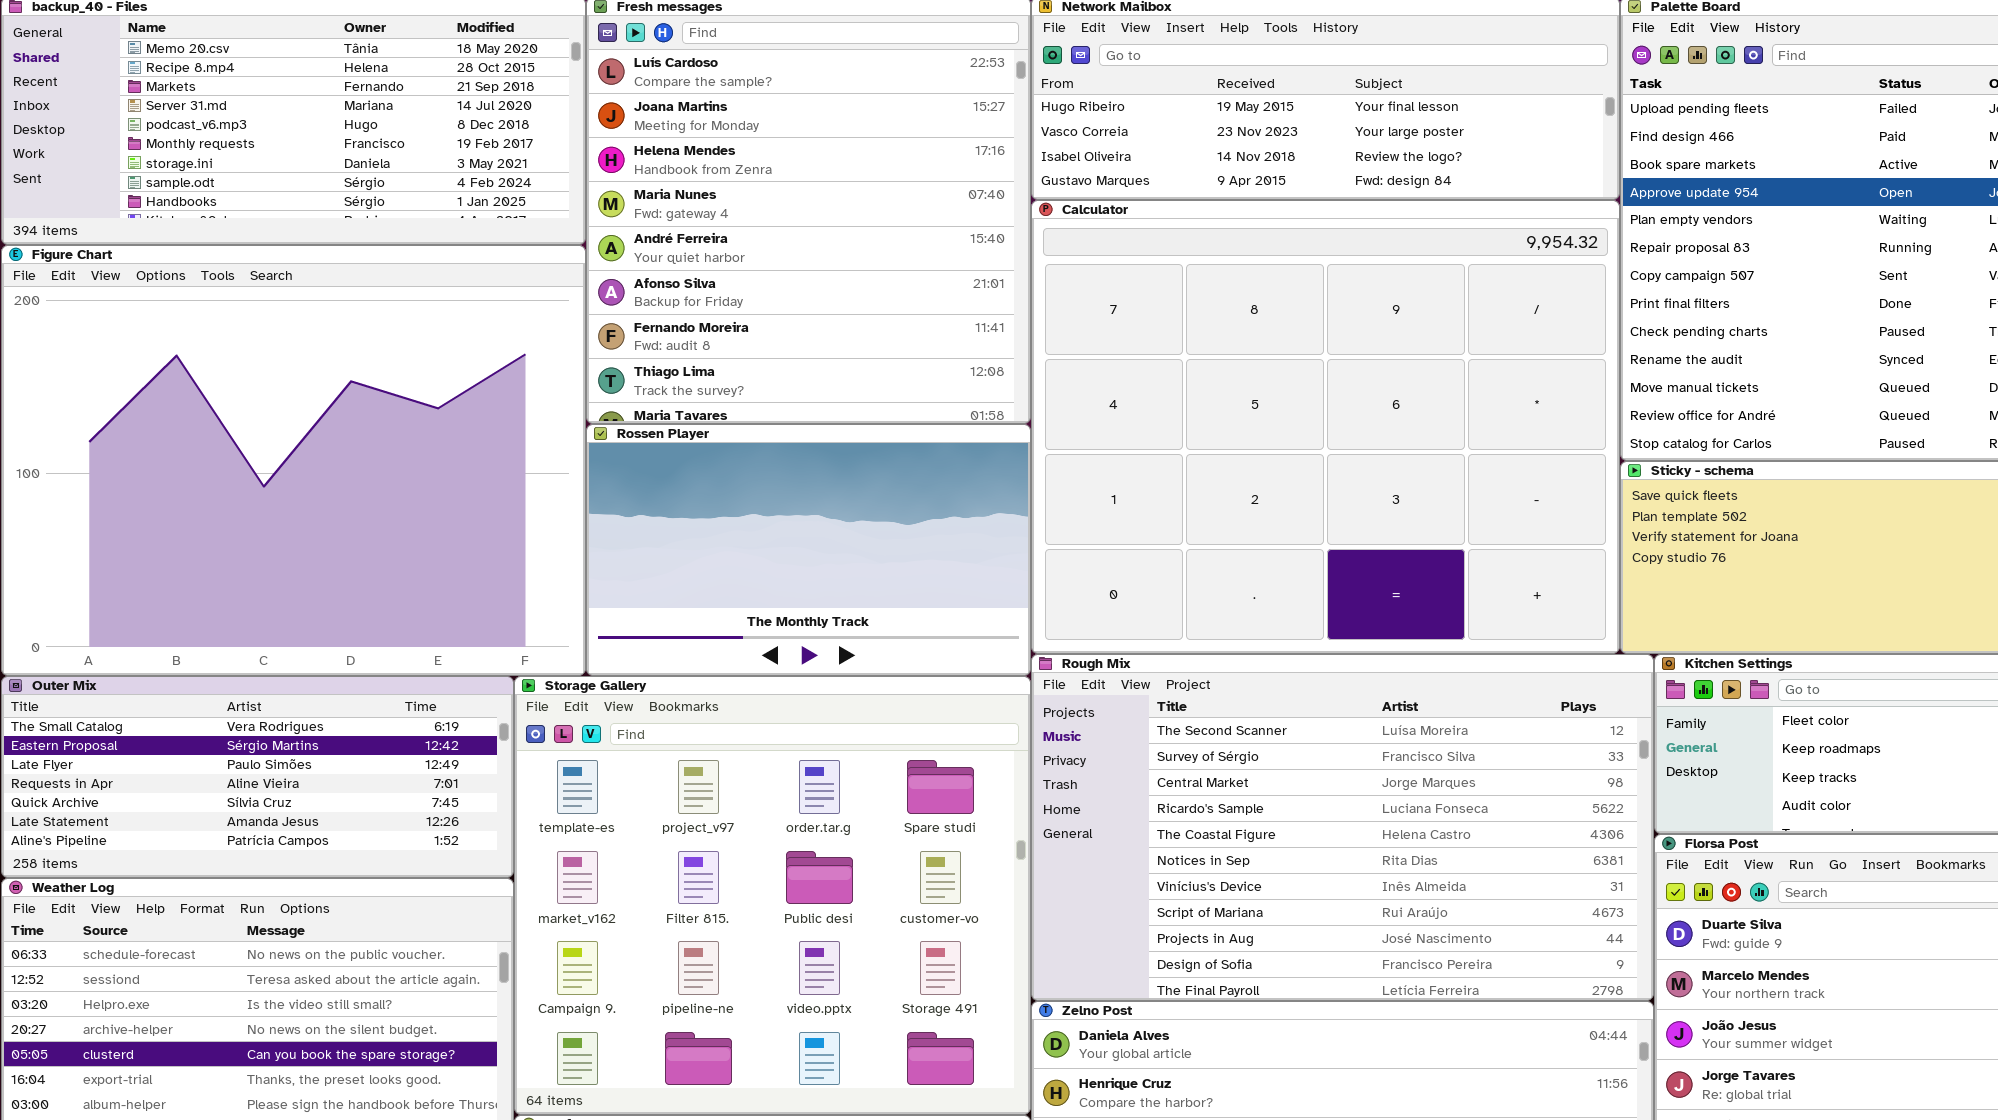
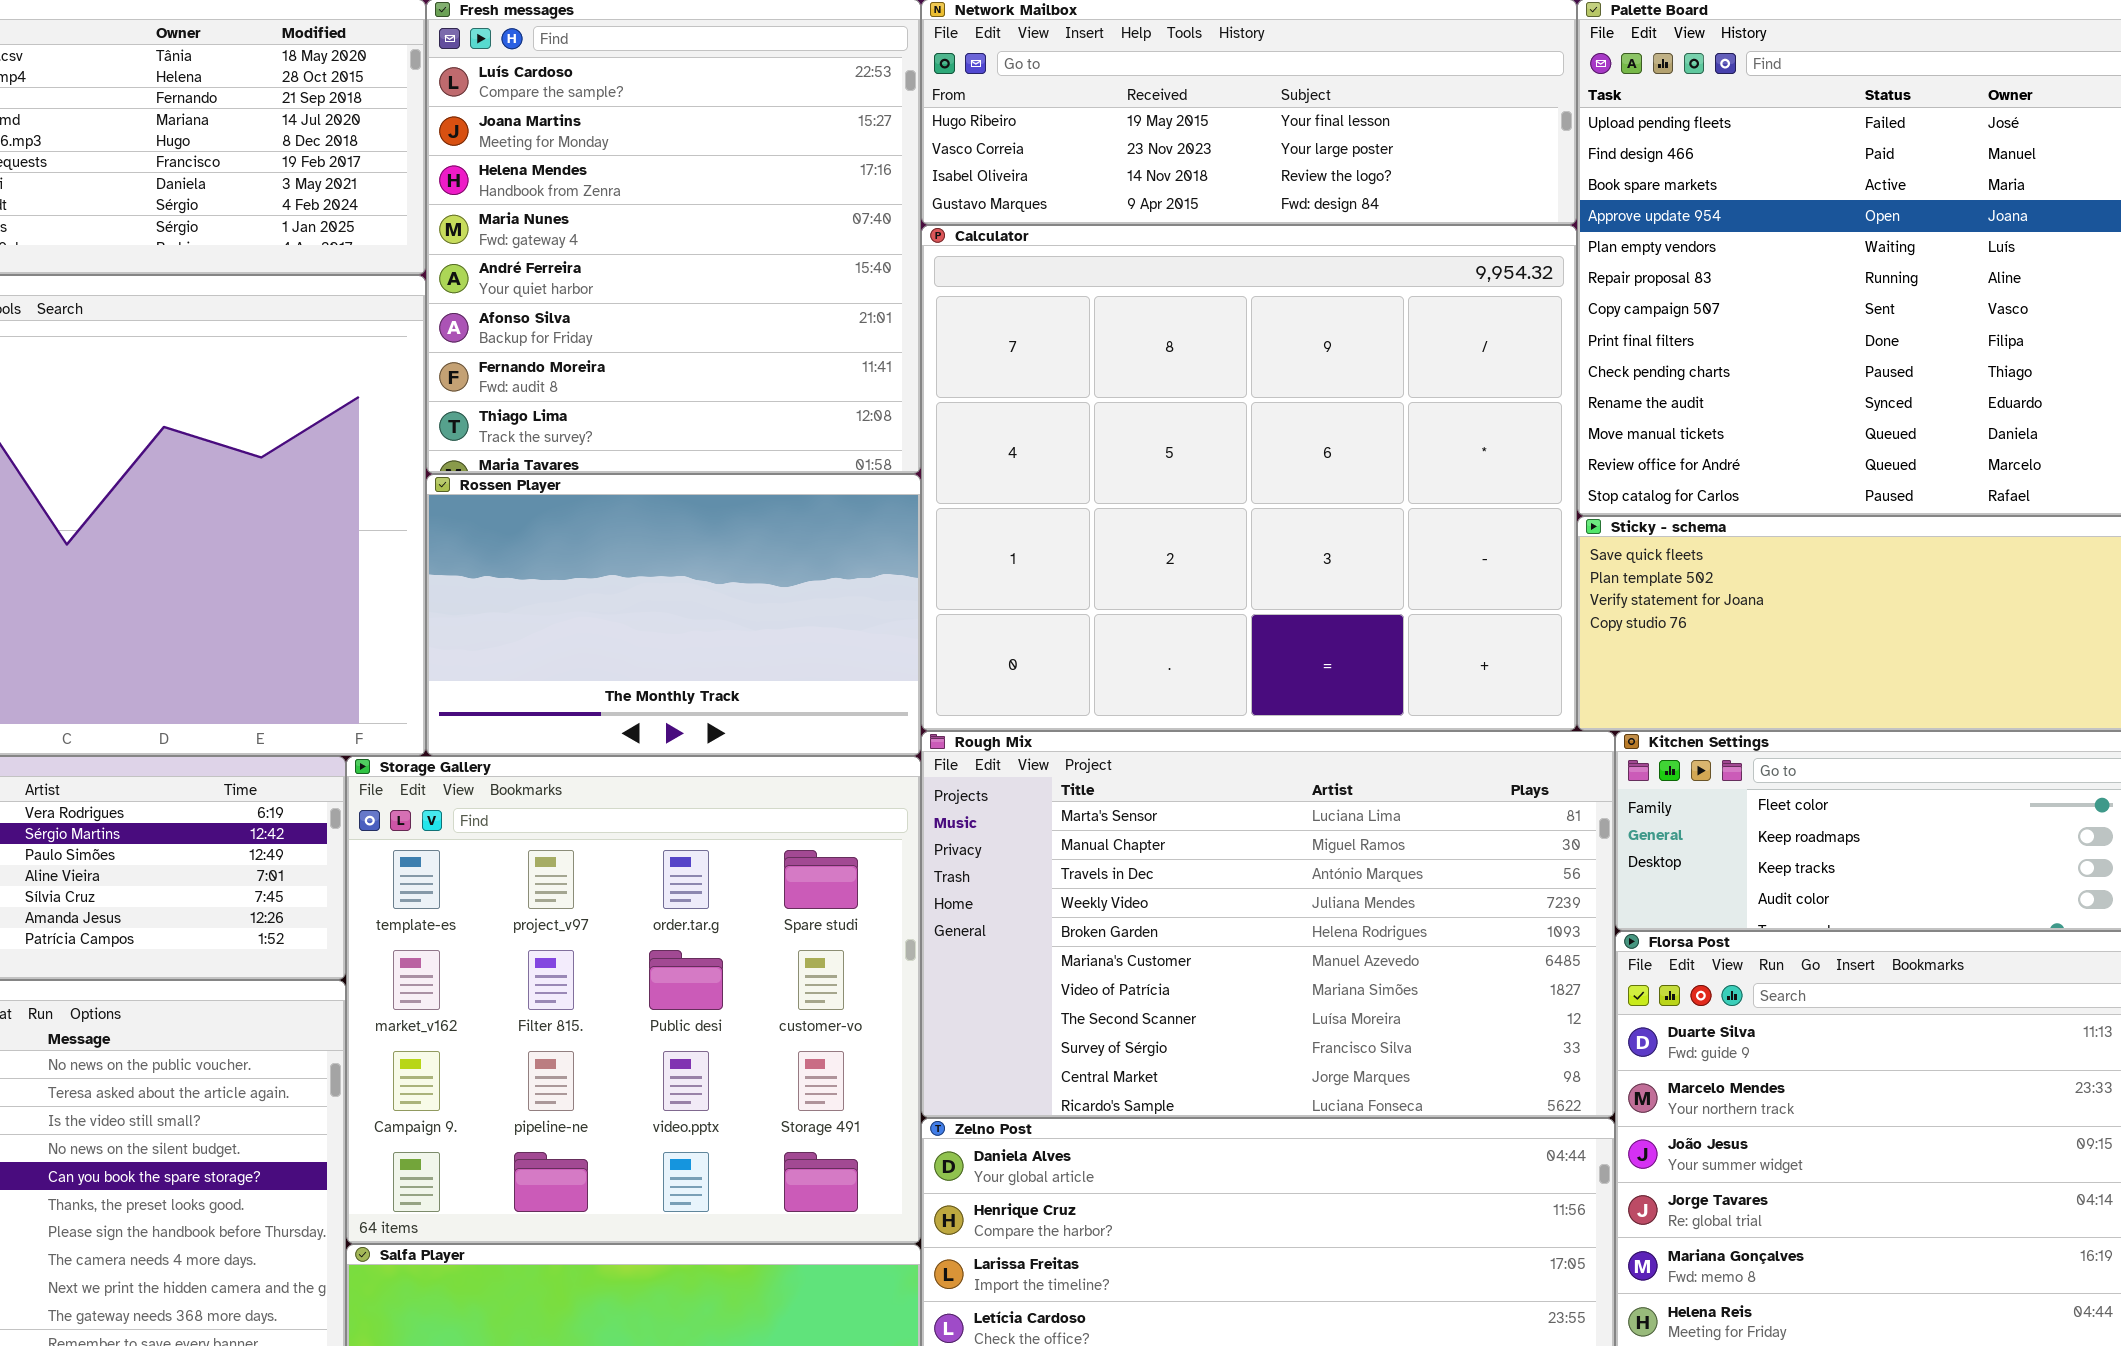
Rough Mix: [1031,654,1654,1001] -> [921,731,1615,1118], scrolled up 7 rows

